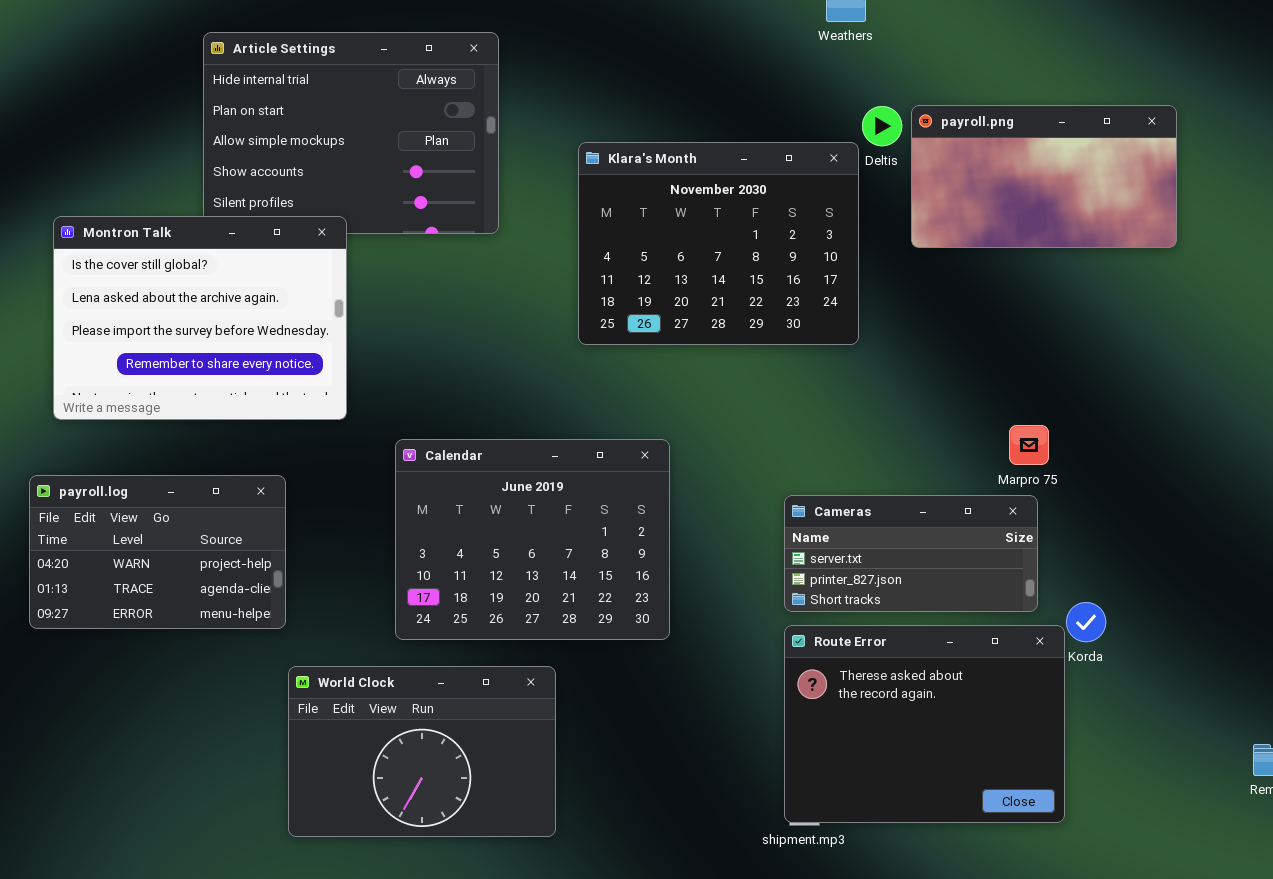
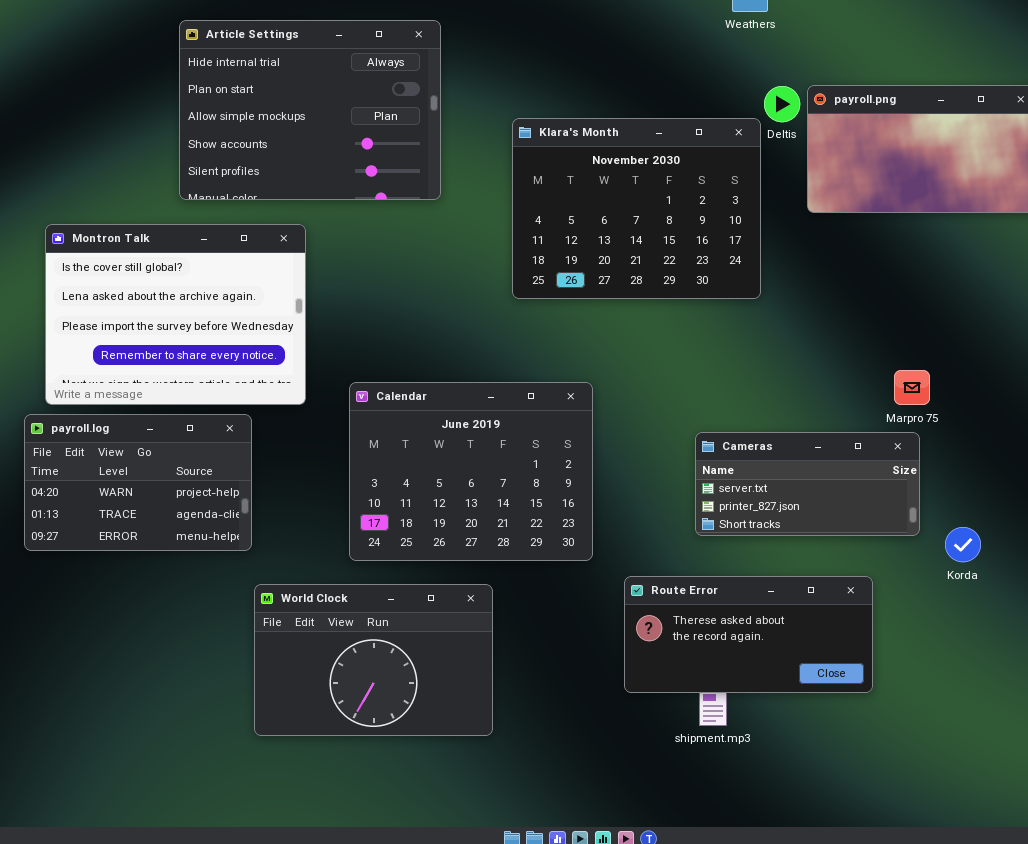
Montron Talk: [53,216,347,420] -> [45,224,306,405], moved
Route Error: [784,625,1065,823] -> [624,576,873,693], moved, resized

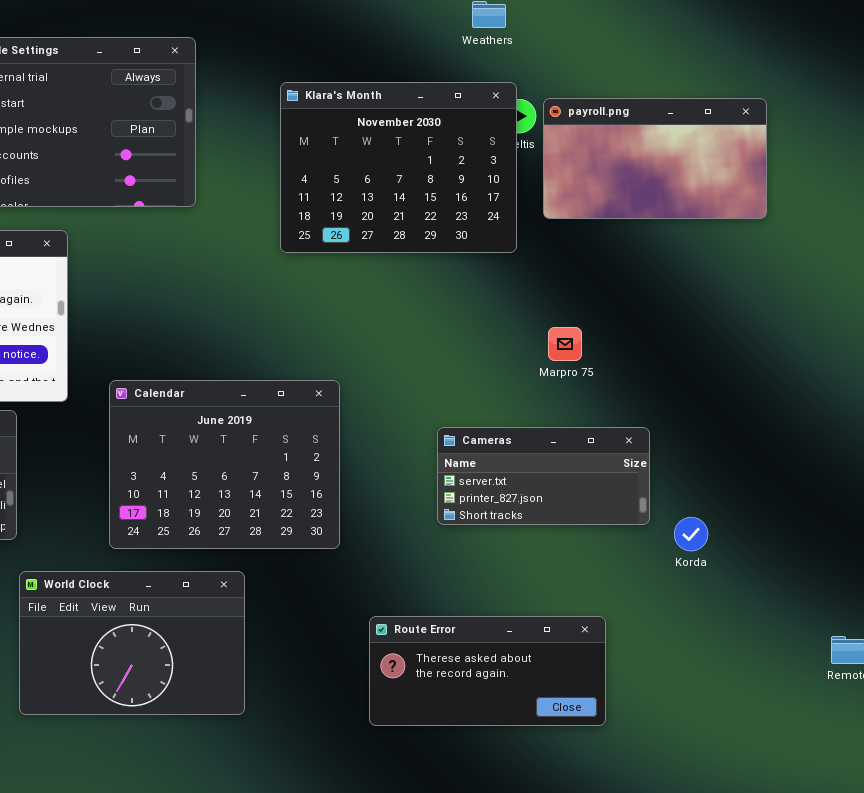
Klara's Month: [512,118,761,299] -> [280,82,517,253], moved
Marpro 75: [894,370,930,405] -> [548,327,582,361], moved
Route Error: [624,576,873,693] -> [369,616,606,726], moved

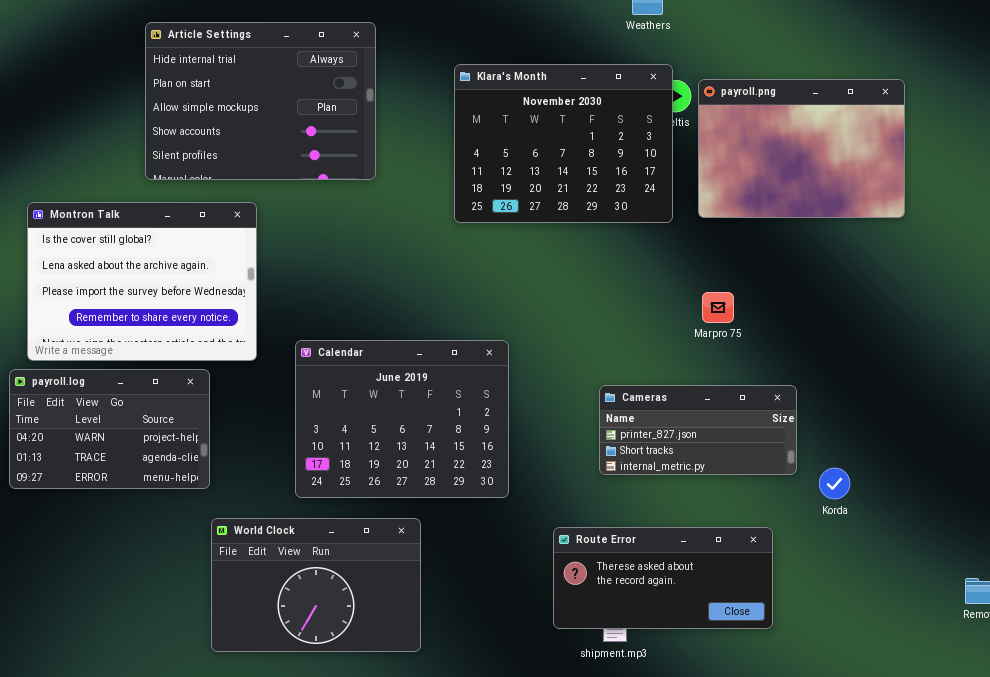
payroll.png: [543,98,767,219] -> [698,79,905,218], resized
Cameras: [437,427,650,525] -> [599,385,797,475], scrolled down 1 row
Route Error: [369,616,606,726] -> [553,527,773,629], moved

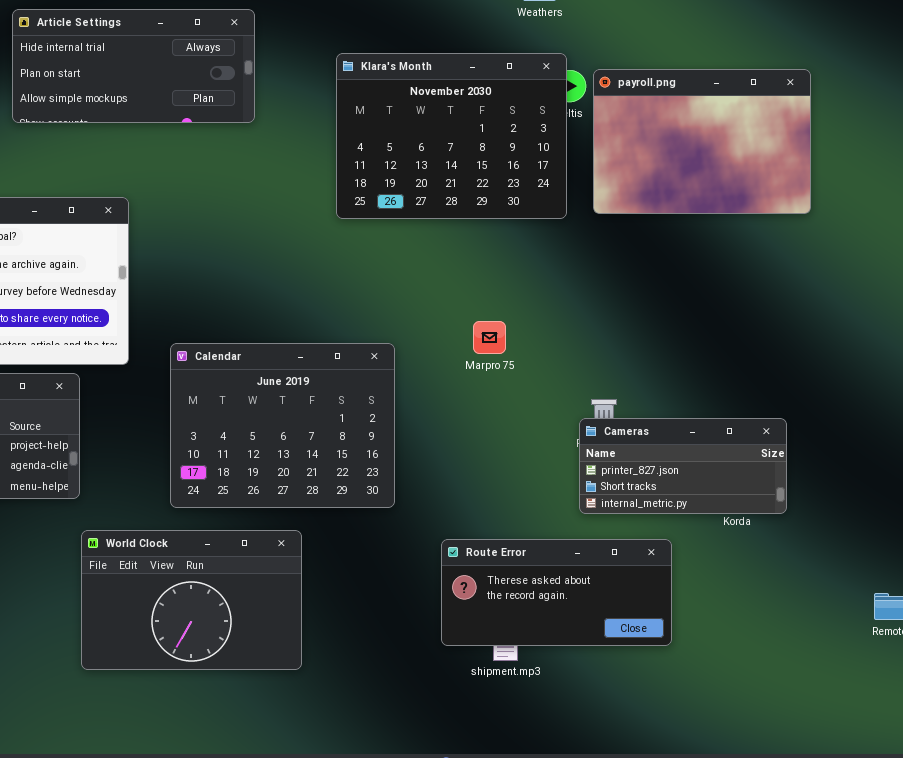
Article Settings: [145,22,376,180] -> [12,9,255,123], resized
Marpro 75: [702,292,734,323] -> [473,321,506,354], moved
Cameras: [599,385,797,475] -> [579,418,787,514], moved

